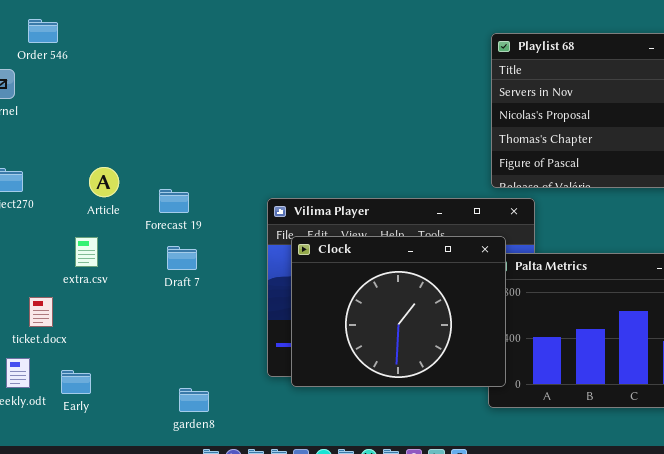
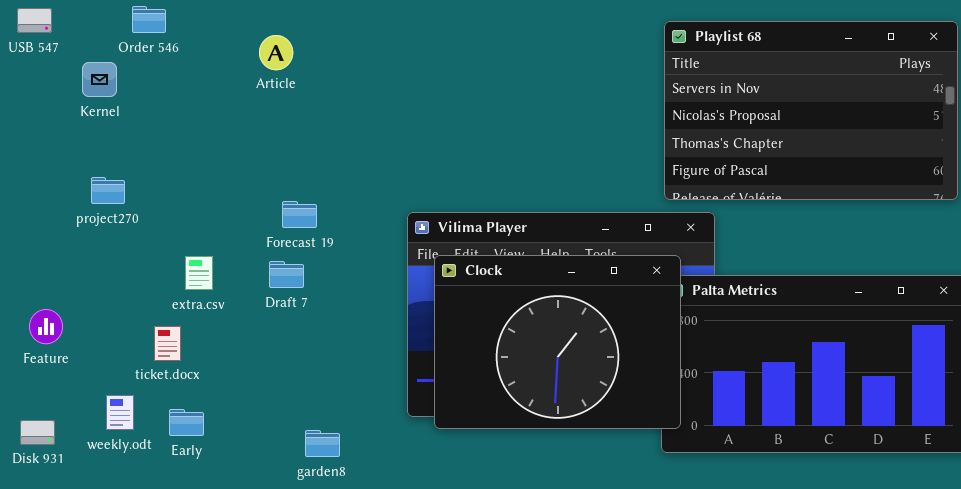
Article: [89,167,119,197] -> [259,35,293,70], moved
Draft 7: [167,246,197,270] -> [269,261,304,288], moved
ticket.docx: [29,297,53,327] -> [154,326,181,361], moved

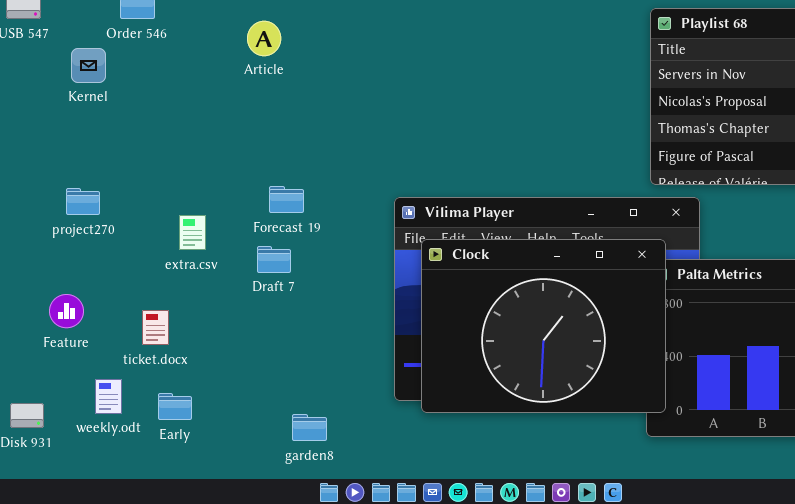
project270: [91,177,125,204] -> [66,188,100,215], moved
extra.csv: [185,256,213,290] -> [179,215,206,250], moved
Feature: [29,309,63,344] -> [49,294,84,328], moved

